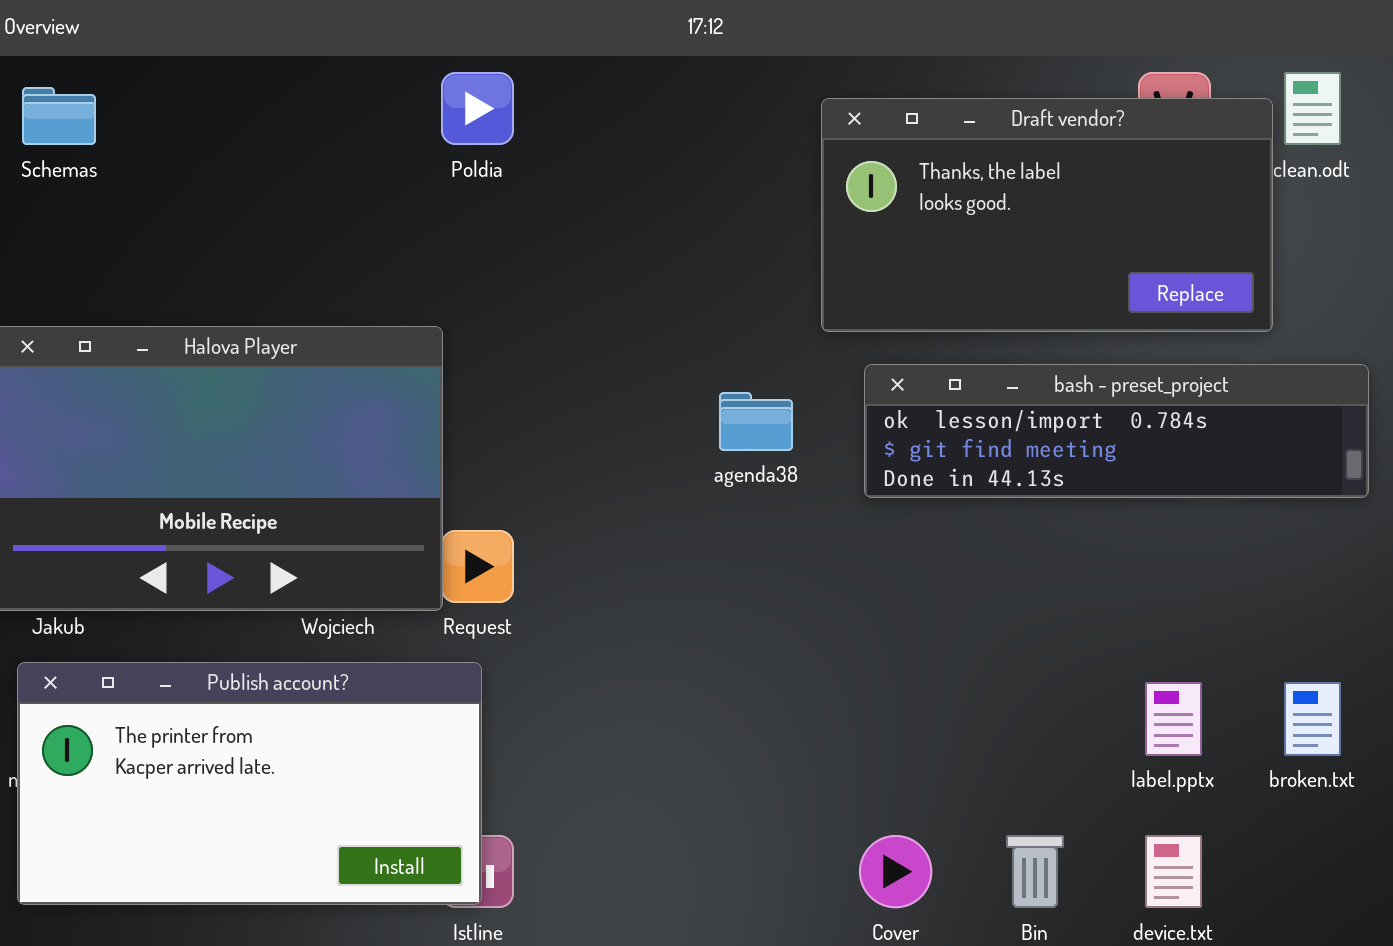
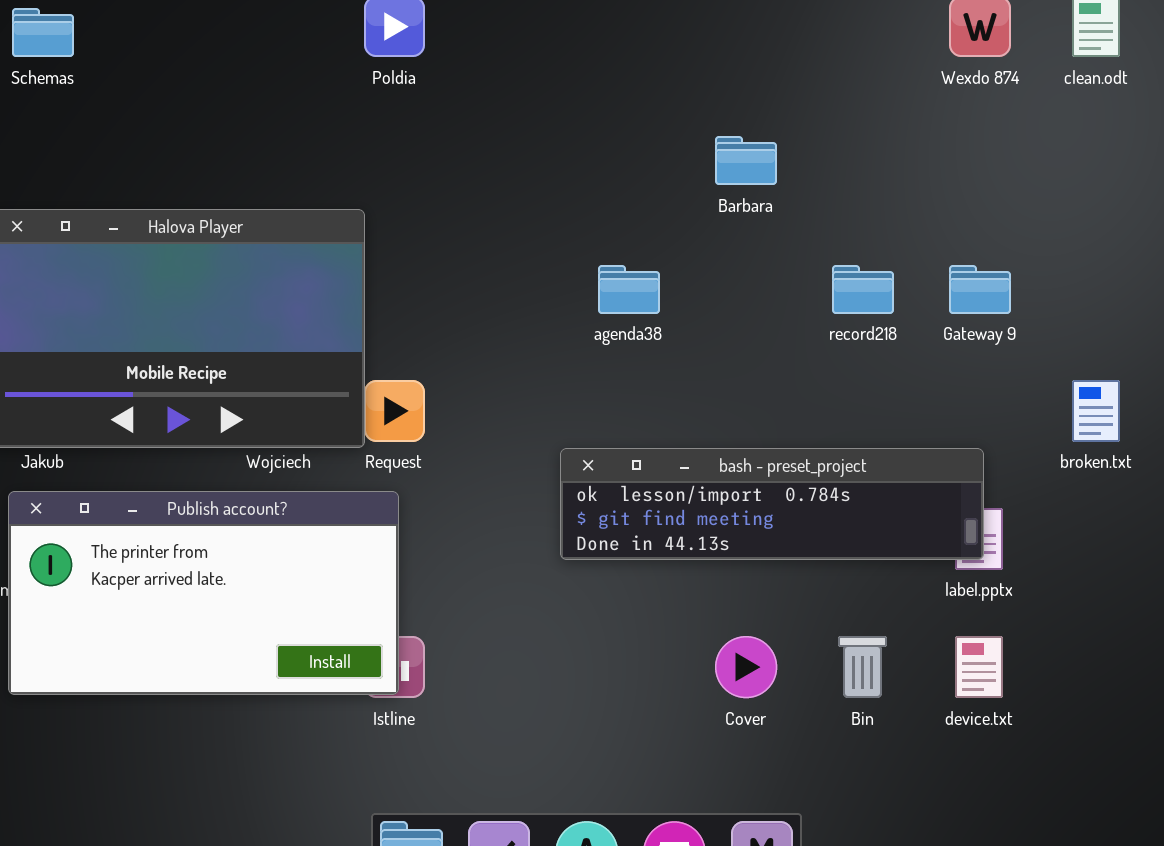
Draft vendor?: [821,98,1273,332] -> none, closed
bash - preset_project: [864,364,1369,498] -> [560,448,984,560], moved
broken.txt: [1284,682,1341,756] -> [1072,380,1120,442], moved

